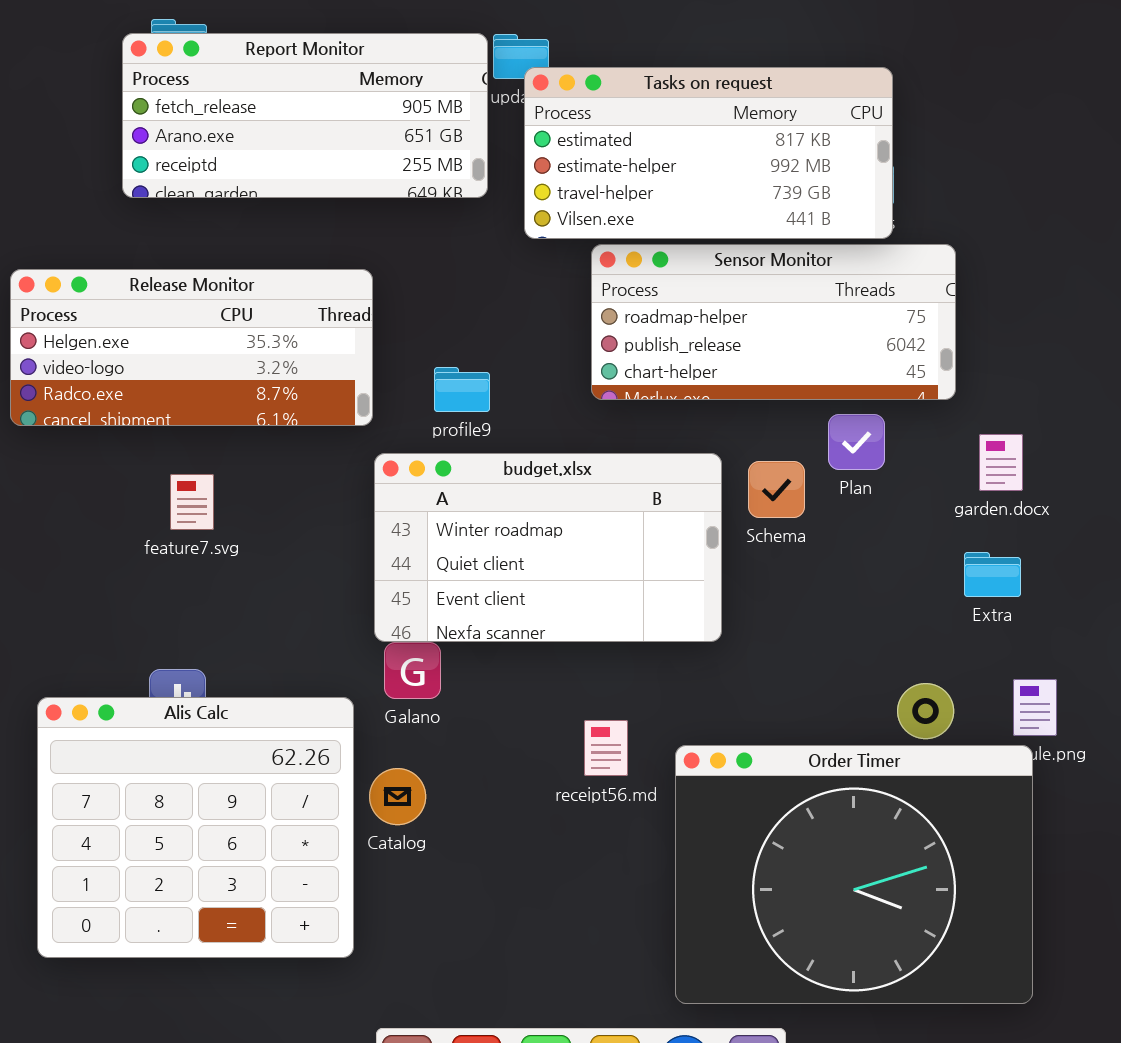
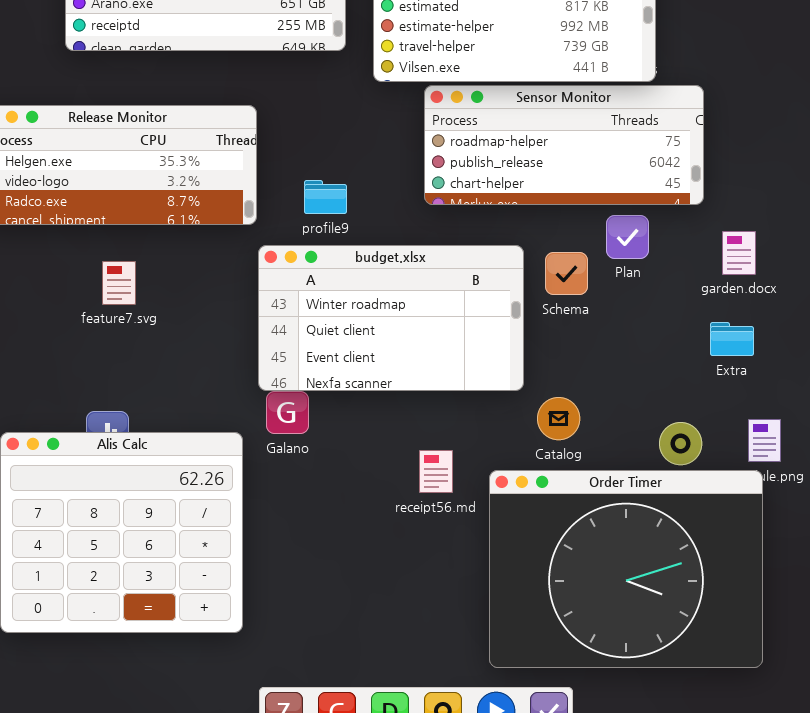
Catalog: [369,768,426,825] -> [537,397,580,440], moved

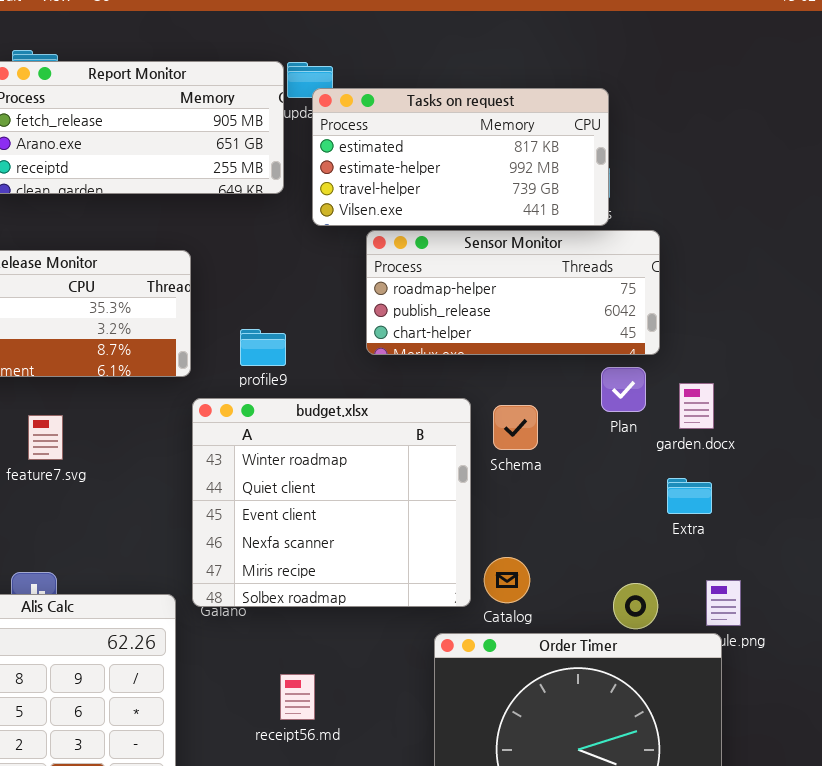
Plan: [606,215,649,259] -> [601,367,646,412], moved
budget.xlsx: [258,245,524,391] -> [192,398,471,607], resized
receipt56.md: [419,450,453,493] -> [280,674,315,720], moved

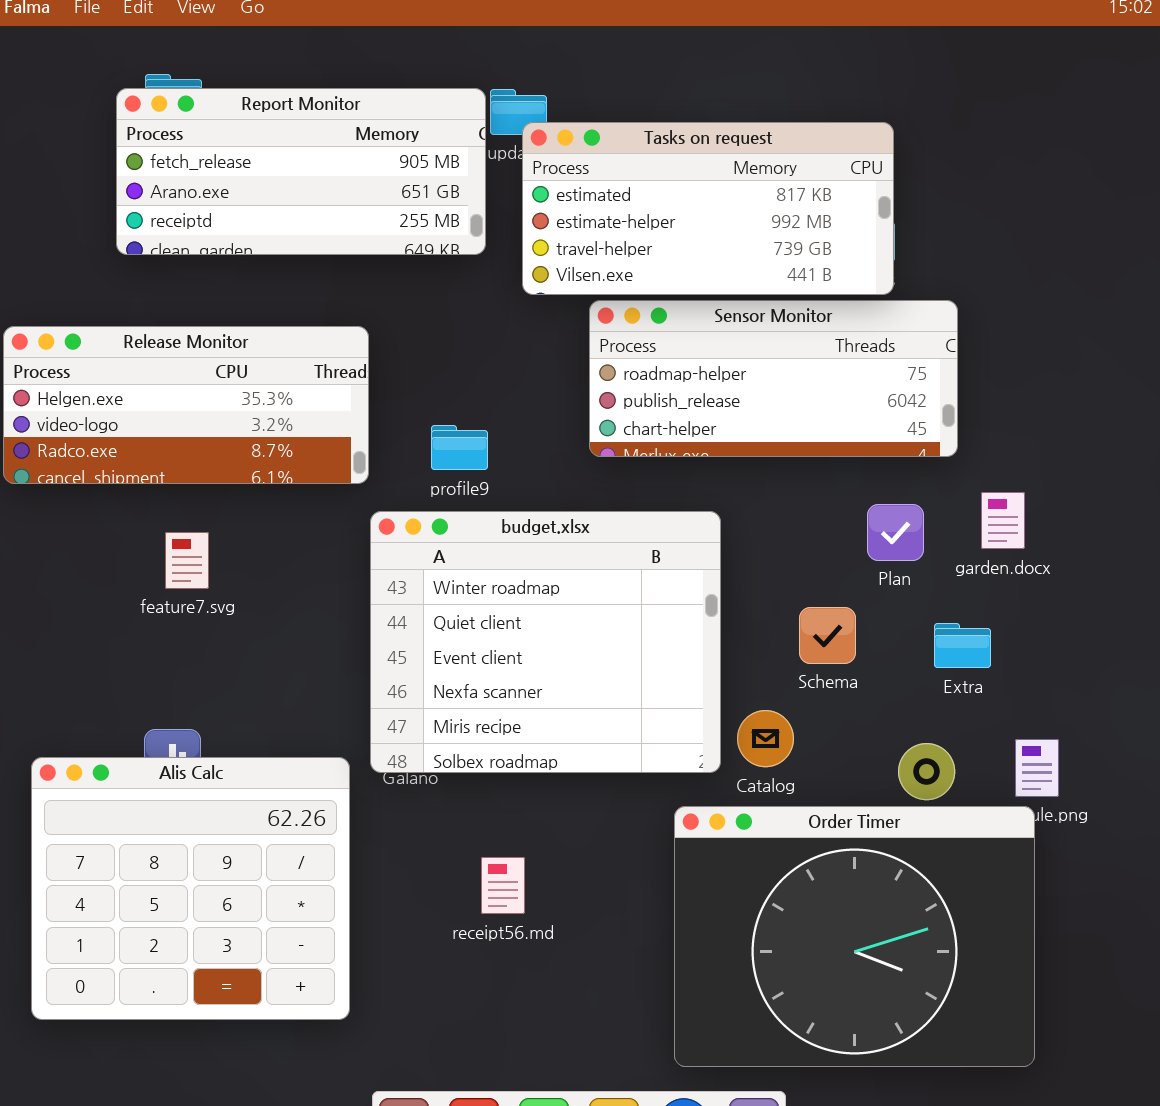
Plan: [601,367,646,412] -> [867,504,924,561], moved
Schema: [493,405,538,450] -> [799,607,856,664], moved
Extra: [667,478,712,514] -> [934,623,991,668], moved

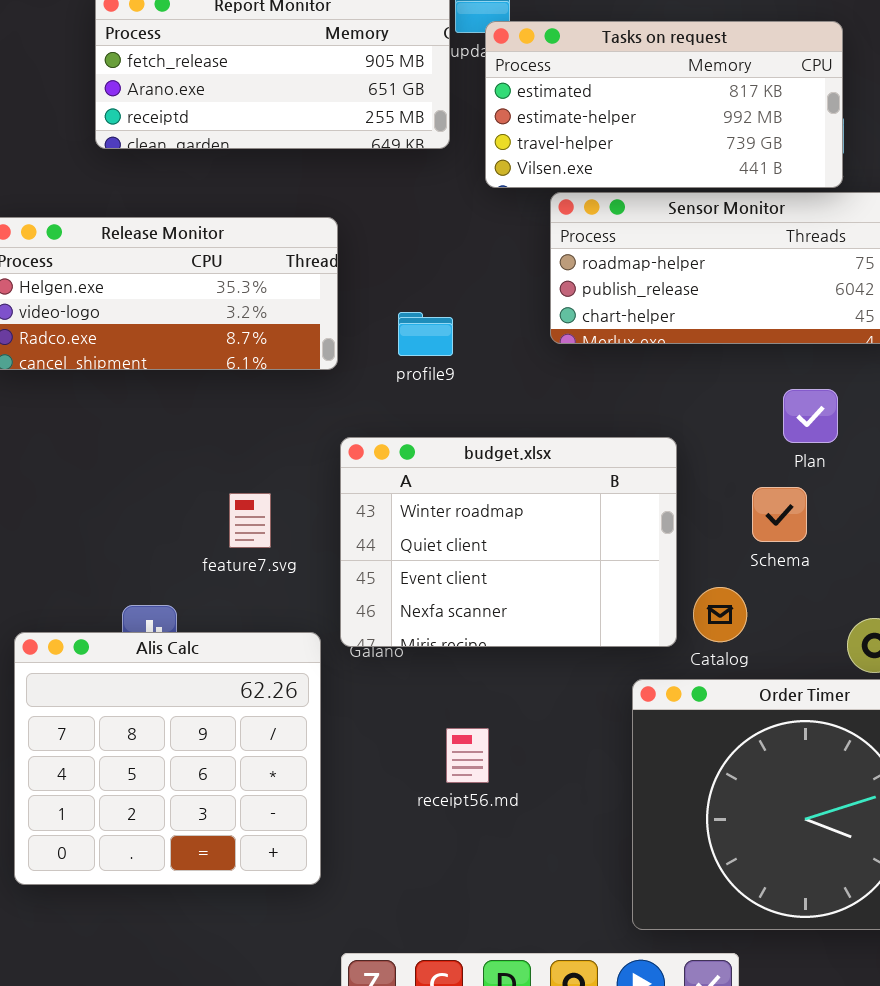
Plan: [867,504,924,561] -> [783,389,838,443], moved
budget.xlsx: [370,511,721,773] -> [340,437,677,647], resized
feature7.svg: [165,532,209,589] -> [229,493,271,548], moved

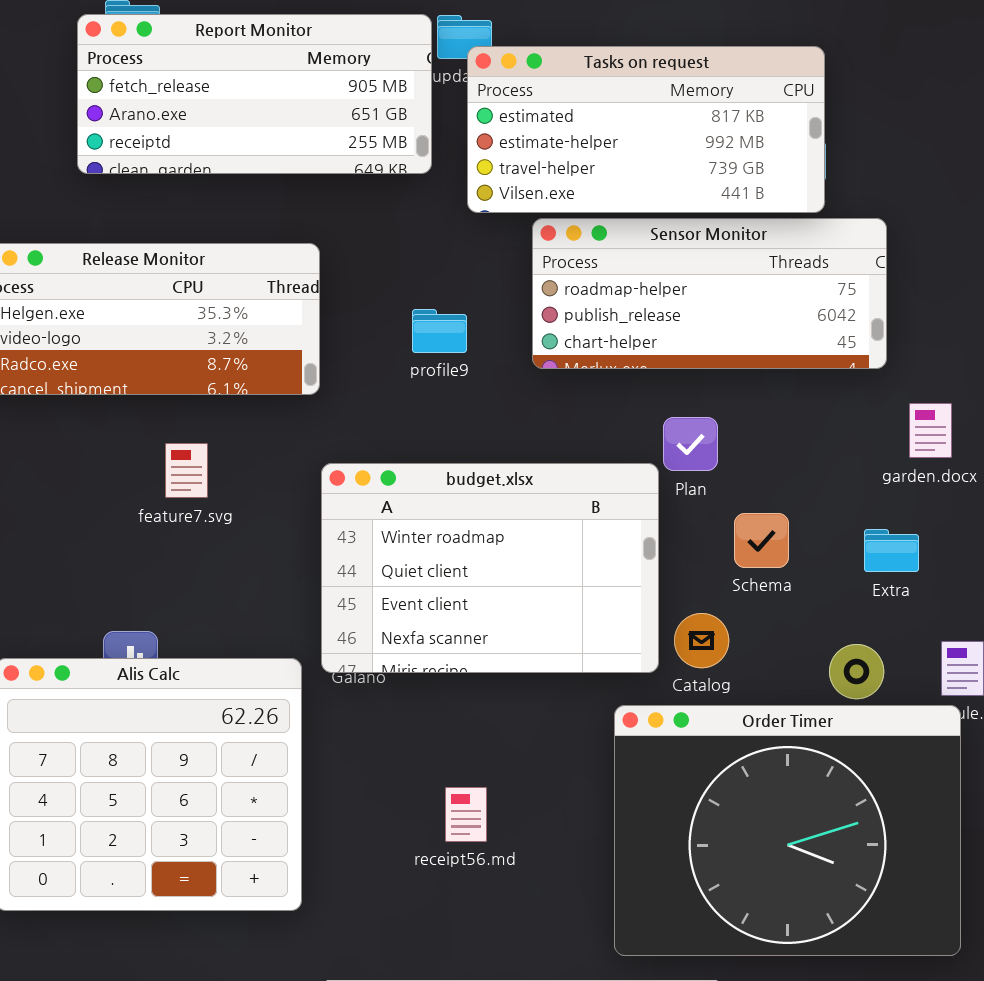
profile9: [398,312,453,356] -> [412,309,467,353], moved
Plan: [783,389,838,443] -> [663,417,718,471], moved
feature7.svg: [229,493,271,548] -> [165,443,208,498], moved
receipt56.md: [446,728,489,783] -> [445,787,487,842], moved

